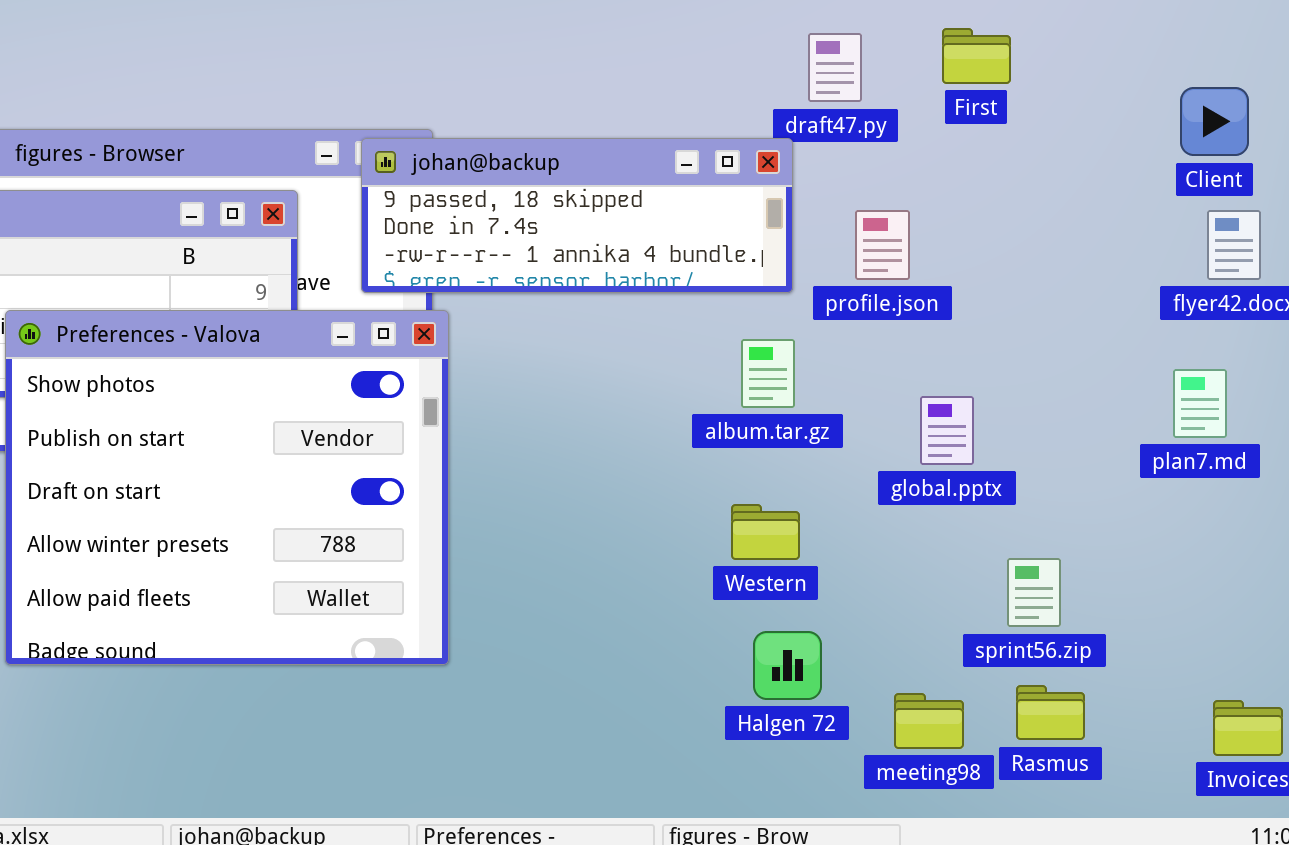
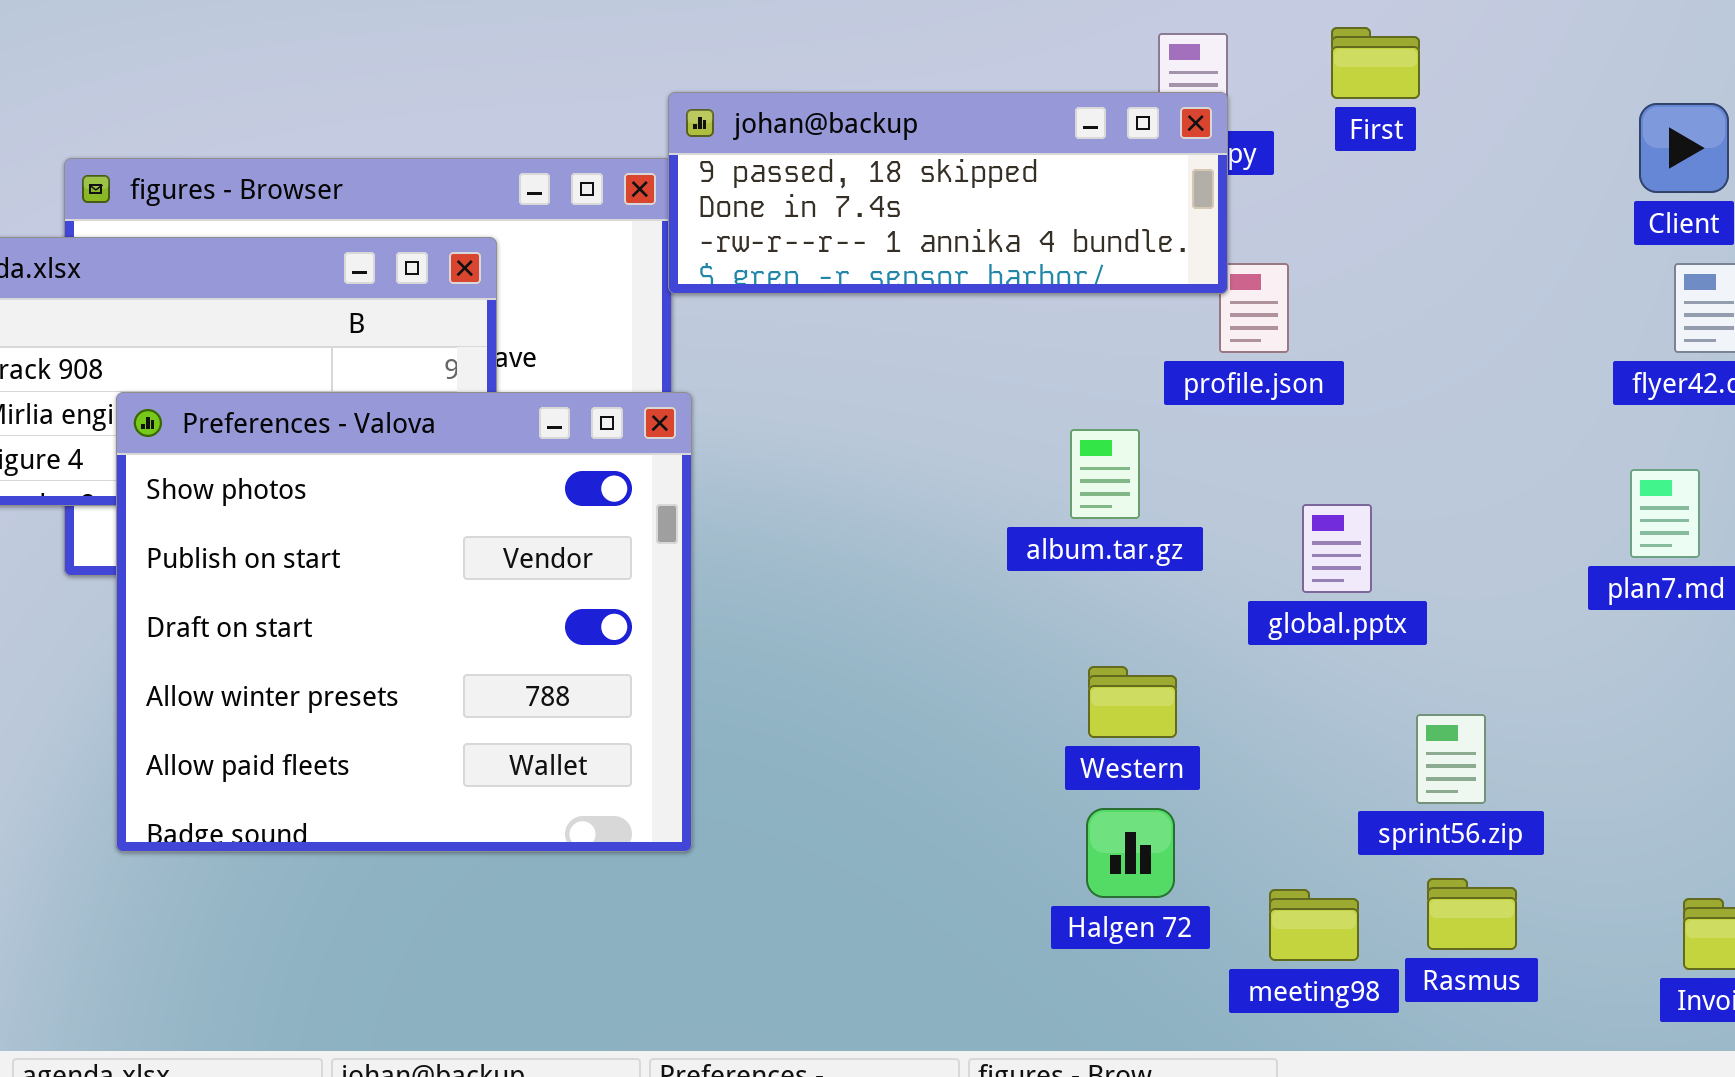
johan@backup: [361,138,793,293] -> [668,92,1228,294], moved
Western: [731,504,800,560] -> [1088,666,1177,738], moved

